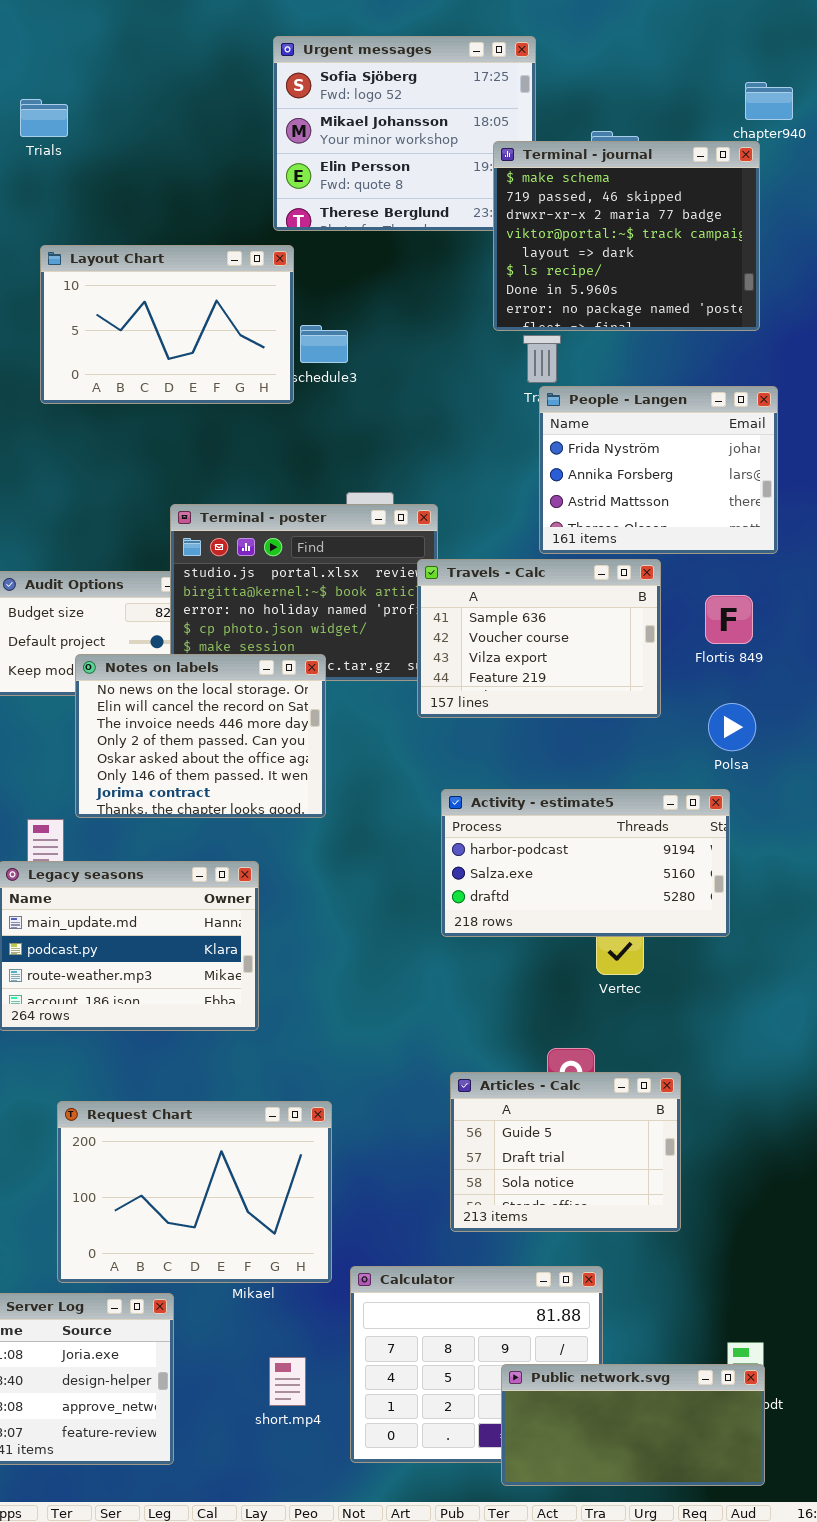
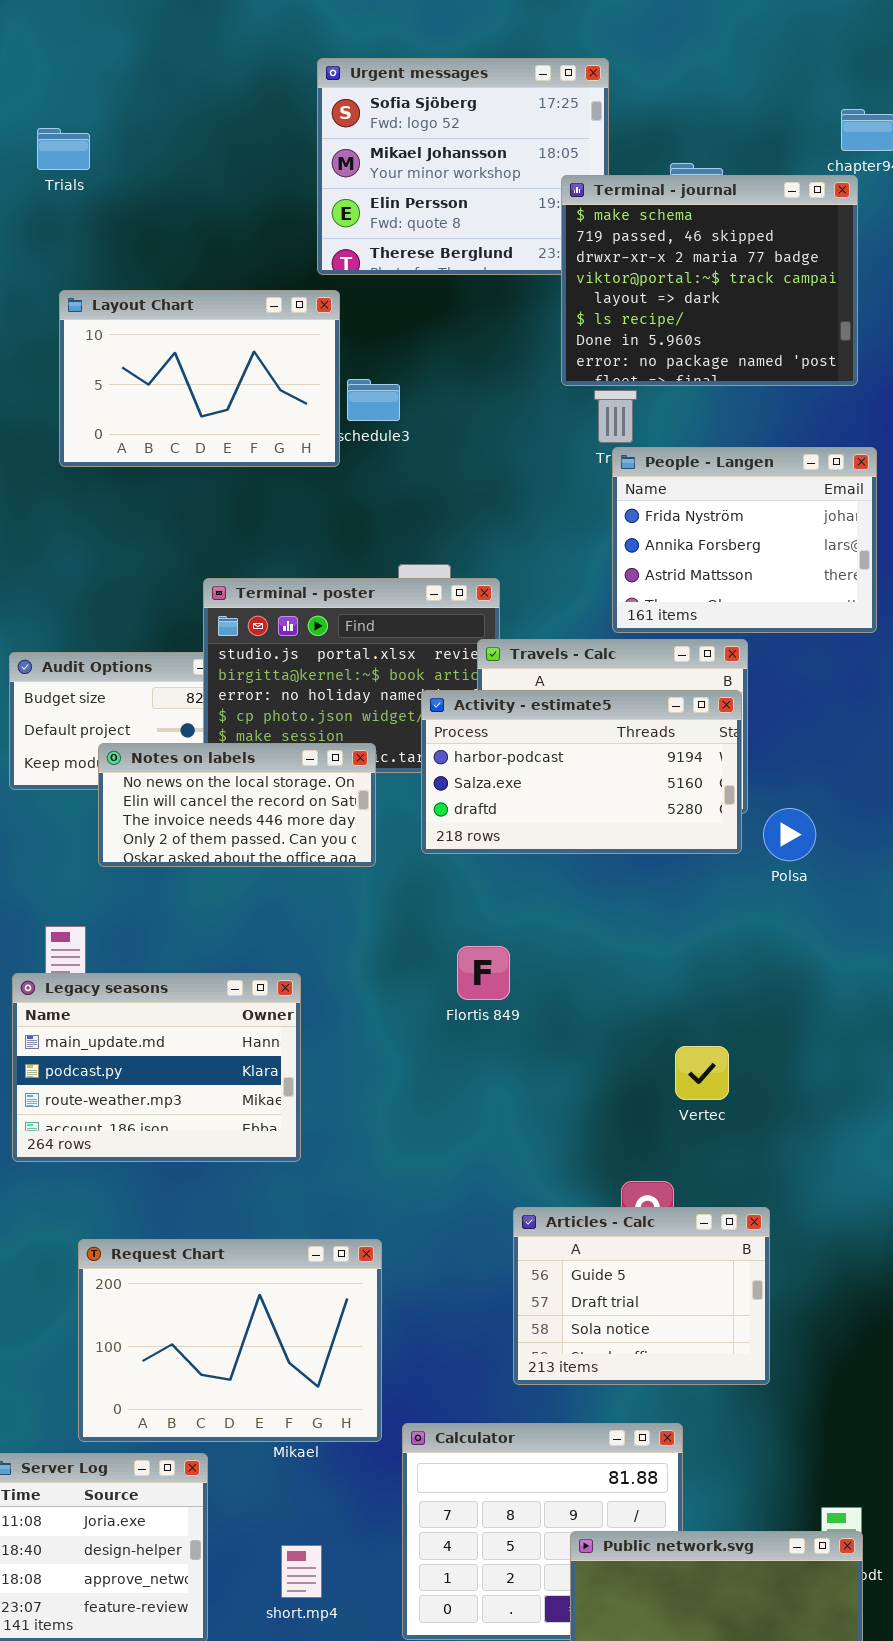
Flortis 849: [705,595,753,644] -> [457,946,510,1000], moved
Notes on labels: [75,654,326,818] -> [98,743,376,867], resized
Polsa: [708,703,756,751] -> [763,808,816,861], moved
Activity - estimate5: [441,789,730,937] -> [421,690,742,854], moved
short.mp4: [269,1357,306,1406] -> [281,1545,322,1598], moved

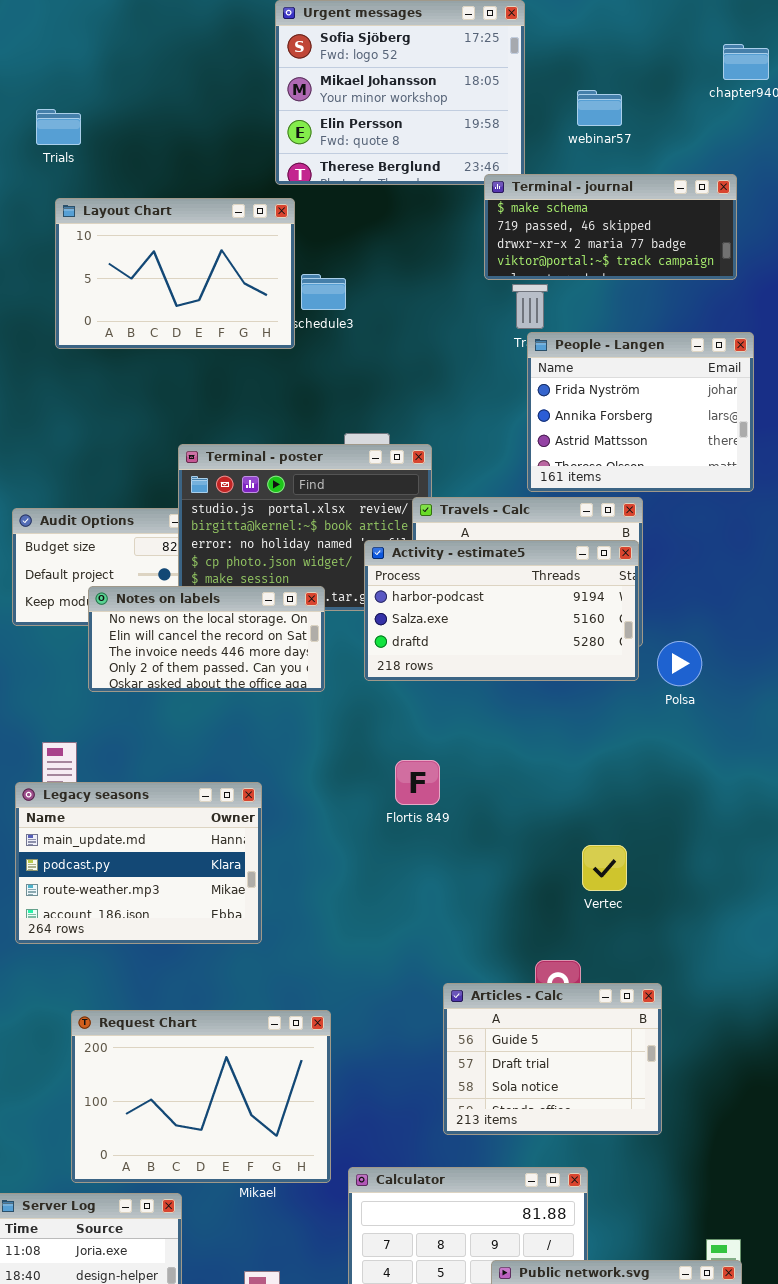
Trials: [37,128,90,170] -> [36,109,81,145], moved
Terminal - journal: [561,175,858,386] -> [484,174,737,280], resized

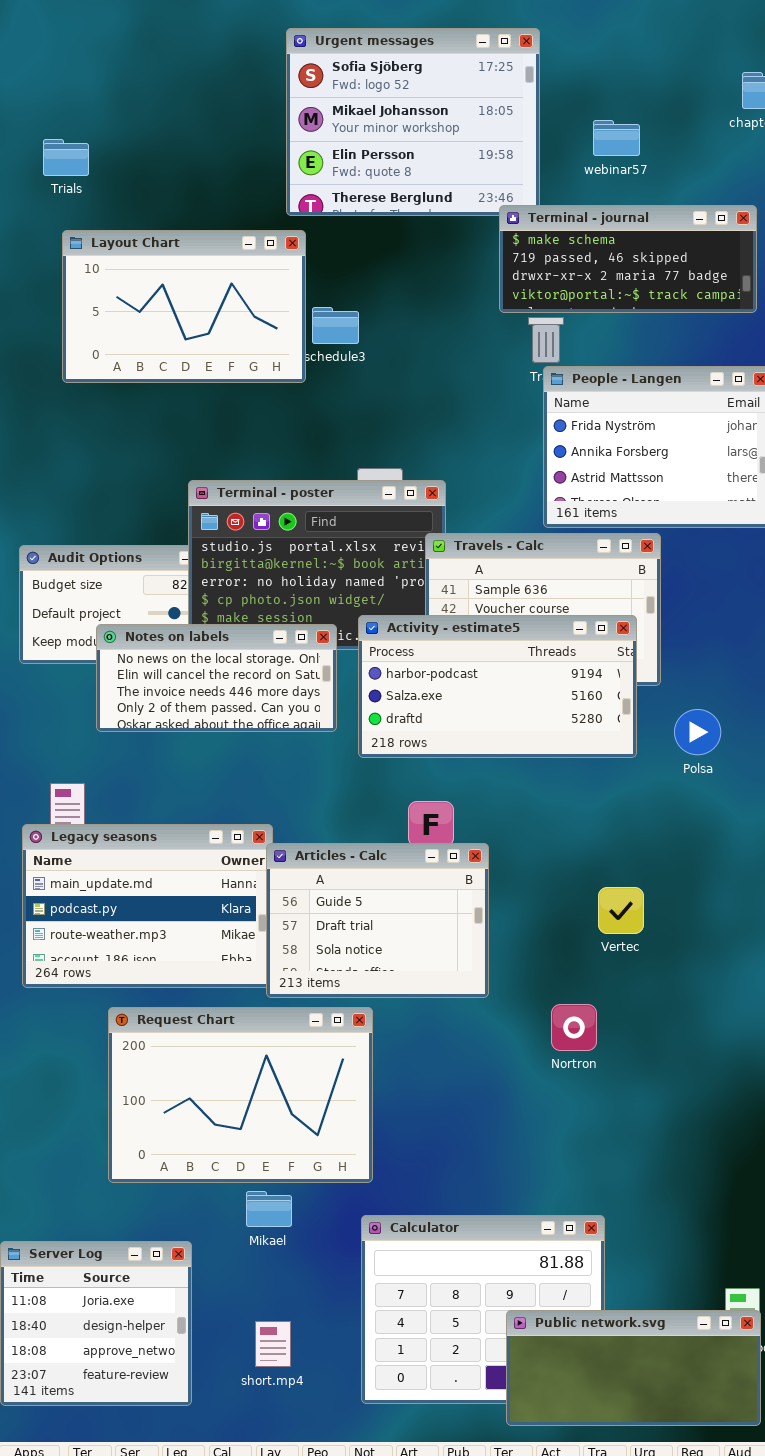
Activity - estimate5: [364,540,639,681] -> [358,615,637,758], moved
Polsa: [657,641,702,686] -> [674,709,721,755], moved
Articles - Calc: [443,983,662,1135] -> [266,843,489,998], moved
Request Chart: [71,1010,331,1183] -> [108,1007,373,1183], moved

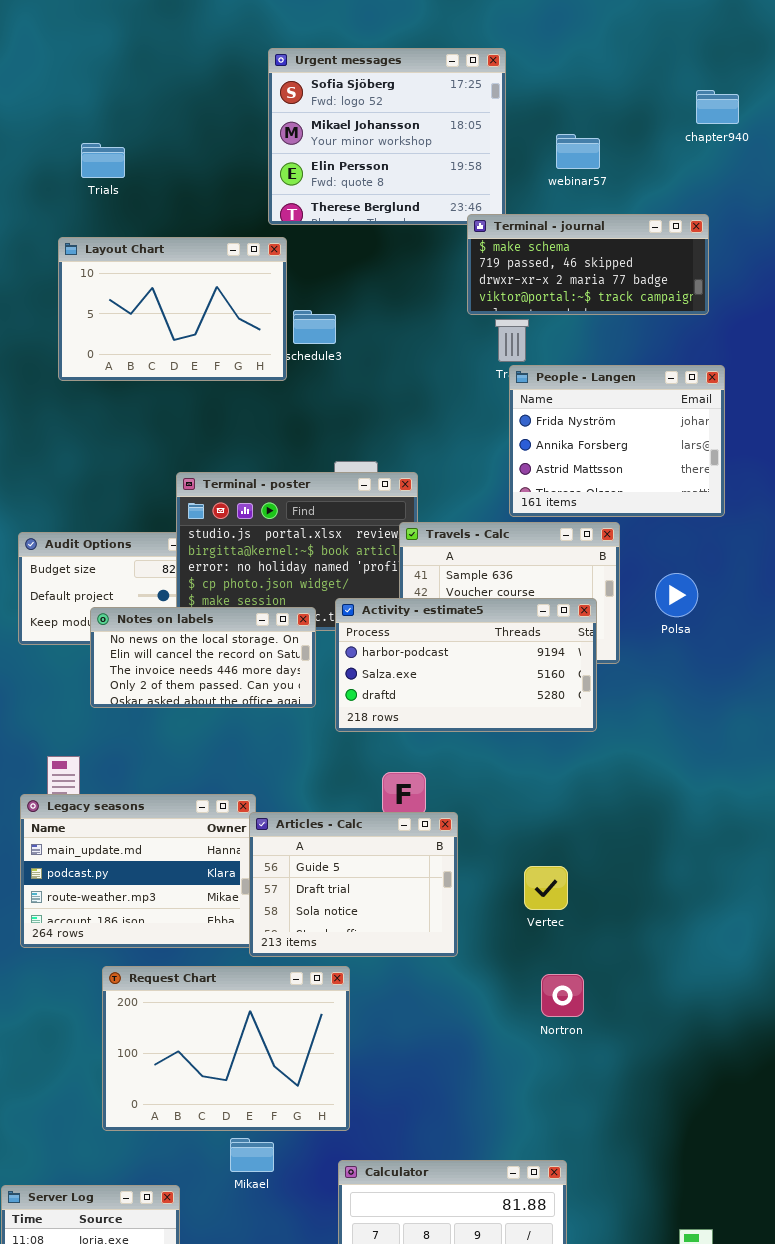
Trials: [43,139,89,176] -> [81,143,125,178], moved
Polsa: [674,709,721,755] -> [655,573,698,617], moved
Vertec: [598,887,644,934] -> [524,866,568,910], moved
Nortron: [551,1004,597,1051] -> [541,974,584,1017], moved

